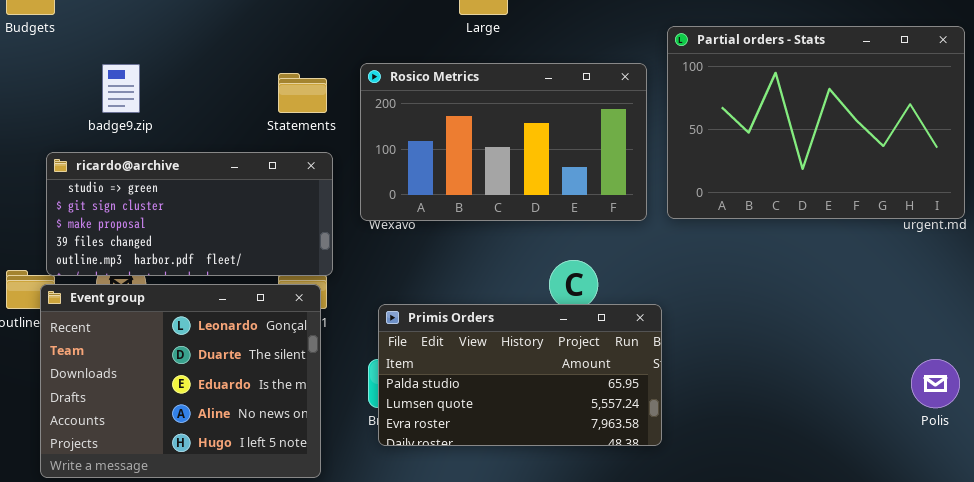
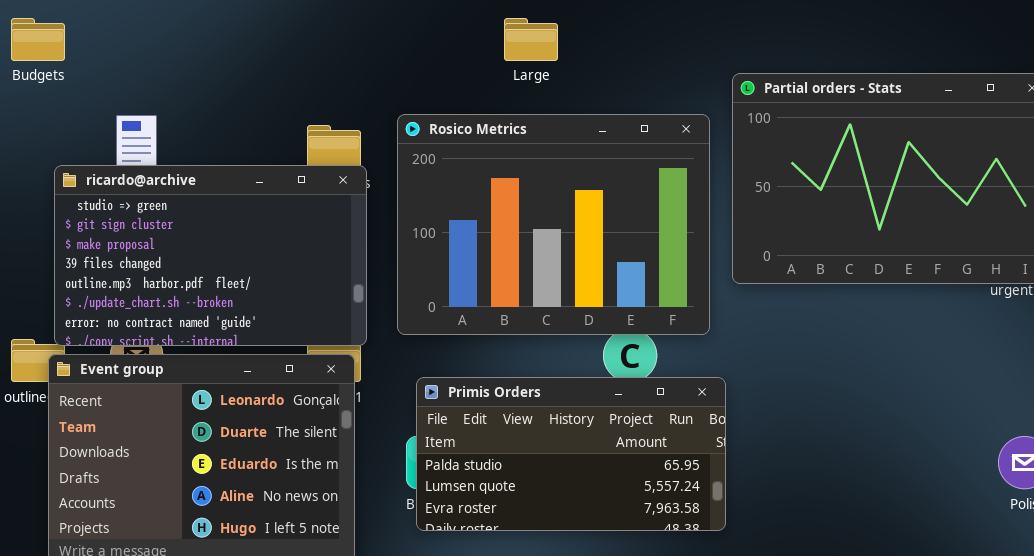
Rosico Metrics: [360,63,647,221] -> [397,114,710,335], resized
ricardo@archive: [46,152,333,276] -> [54,165,367,346], resized

